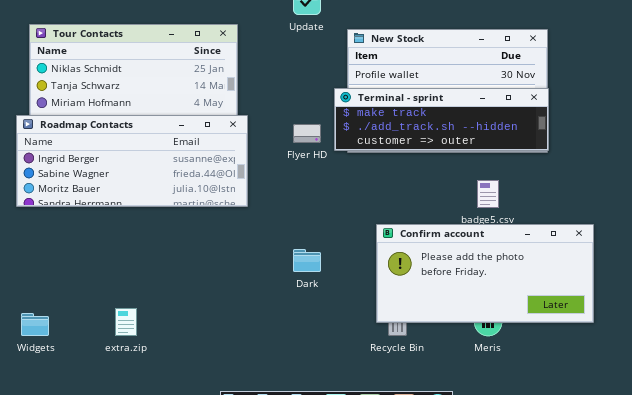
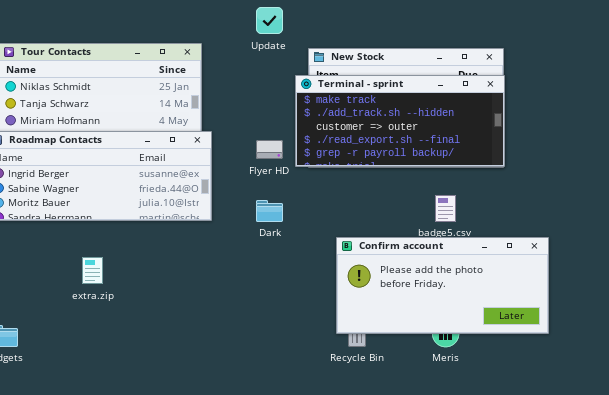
Terminal - sprint: [334,88,549,151] -> [295,75,505,167], resized
Dark: [293,249,321,272] -> [256,200,283,222], moved
extra.zip: [115,308,137,336] -> [82,257,103,284], moved

